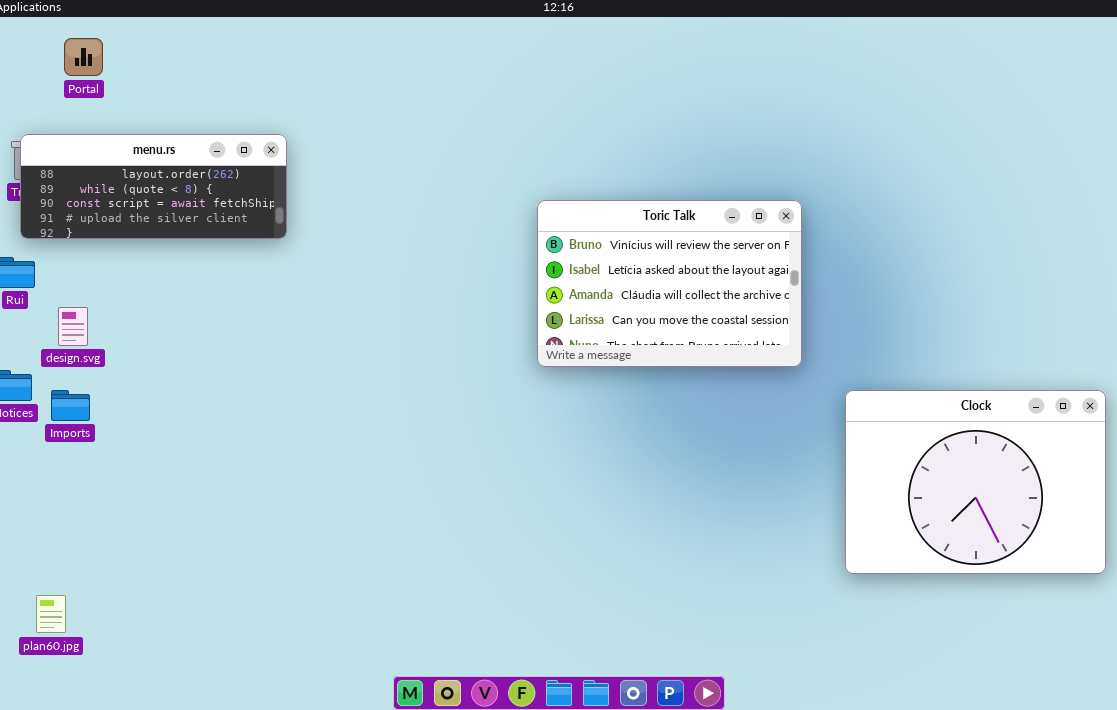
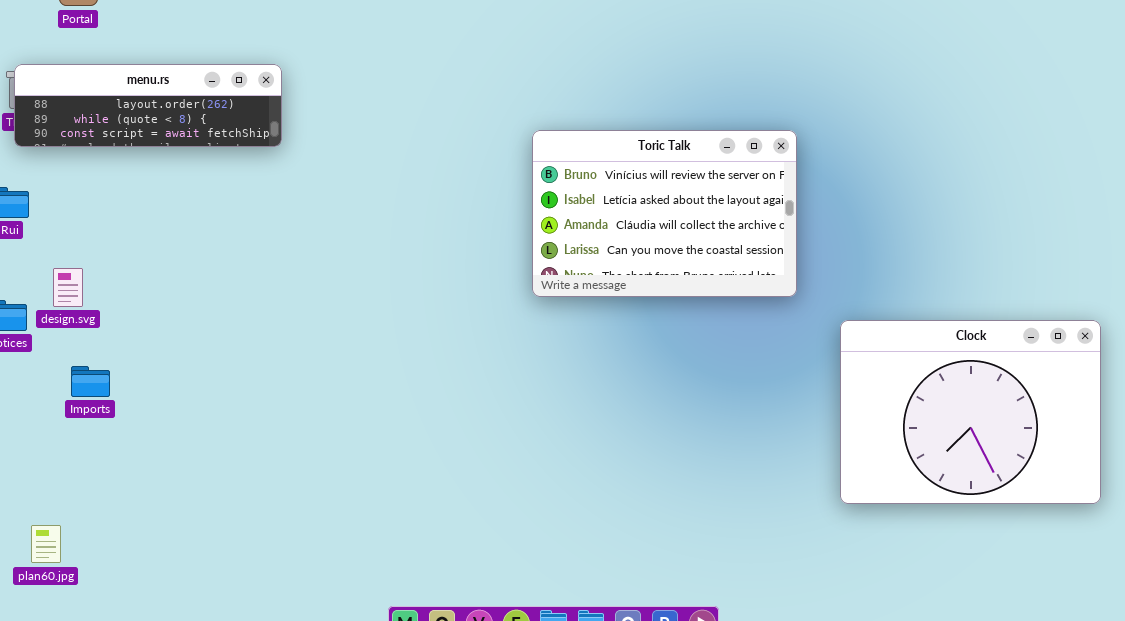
menu.rs: [20,134,287,239] -> [14,64,282,147], resized
design.svg: [58,307,88,346] -> [53,268,83,307], moved
Imports: [51,390,90,421] -> [71,366,110,397], moved

